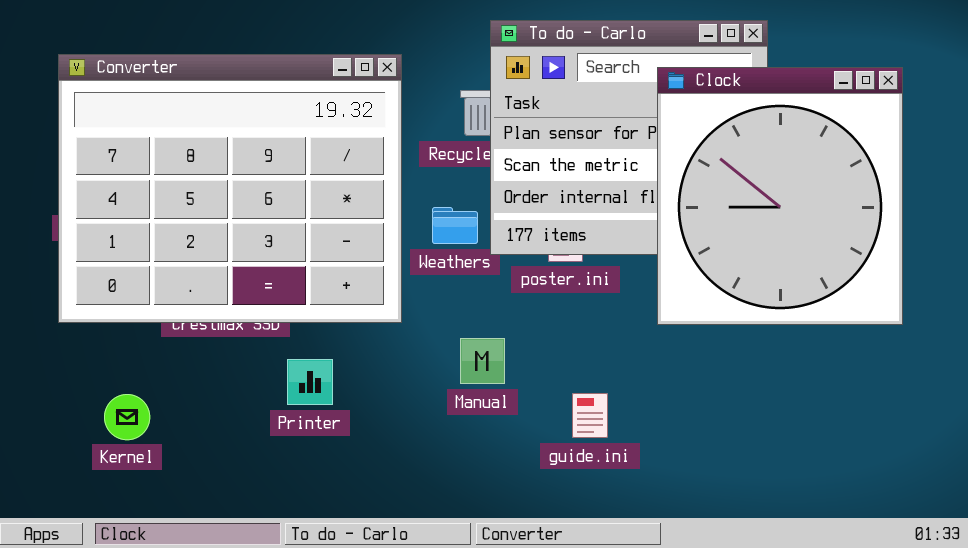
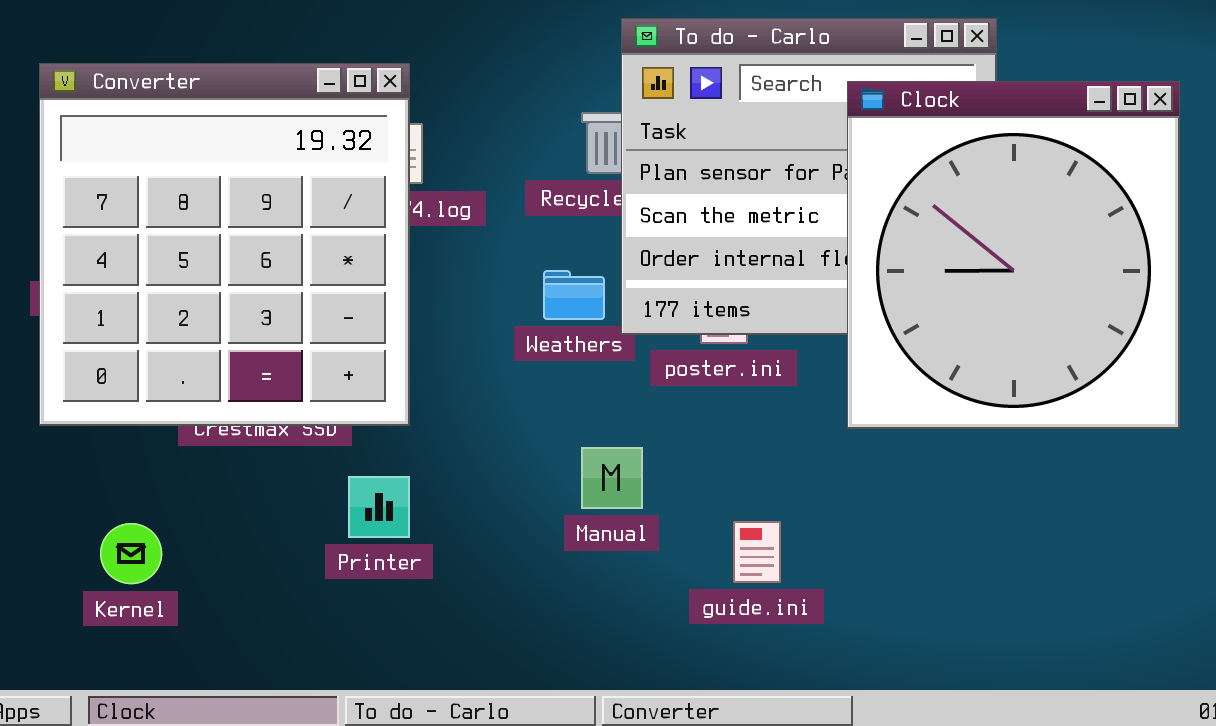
Converter: [58,54,402,323] -> [39,63,410,426], resized

